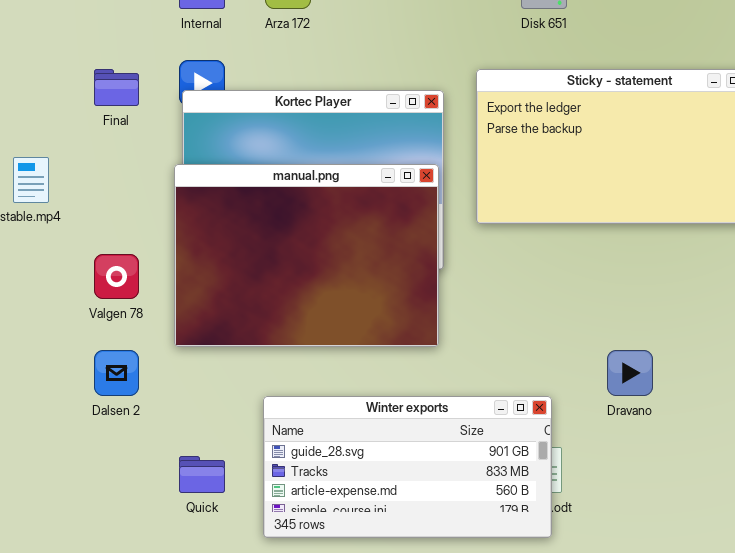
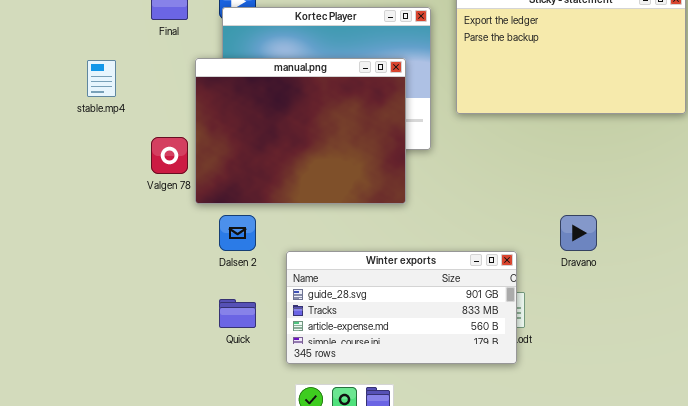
manual.png: [174,164,439,347] -> [195,58,406,204], moved
Dalsen 2: [94,350,139,396] -> [219,215,256,251], moved

